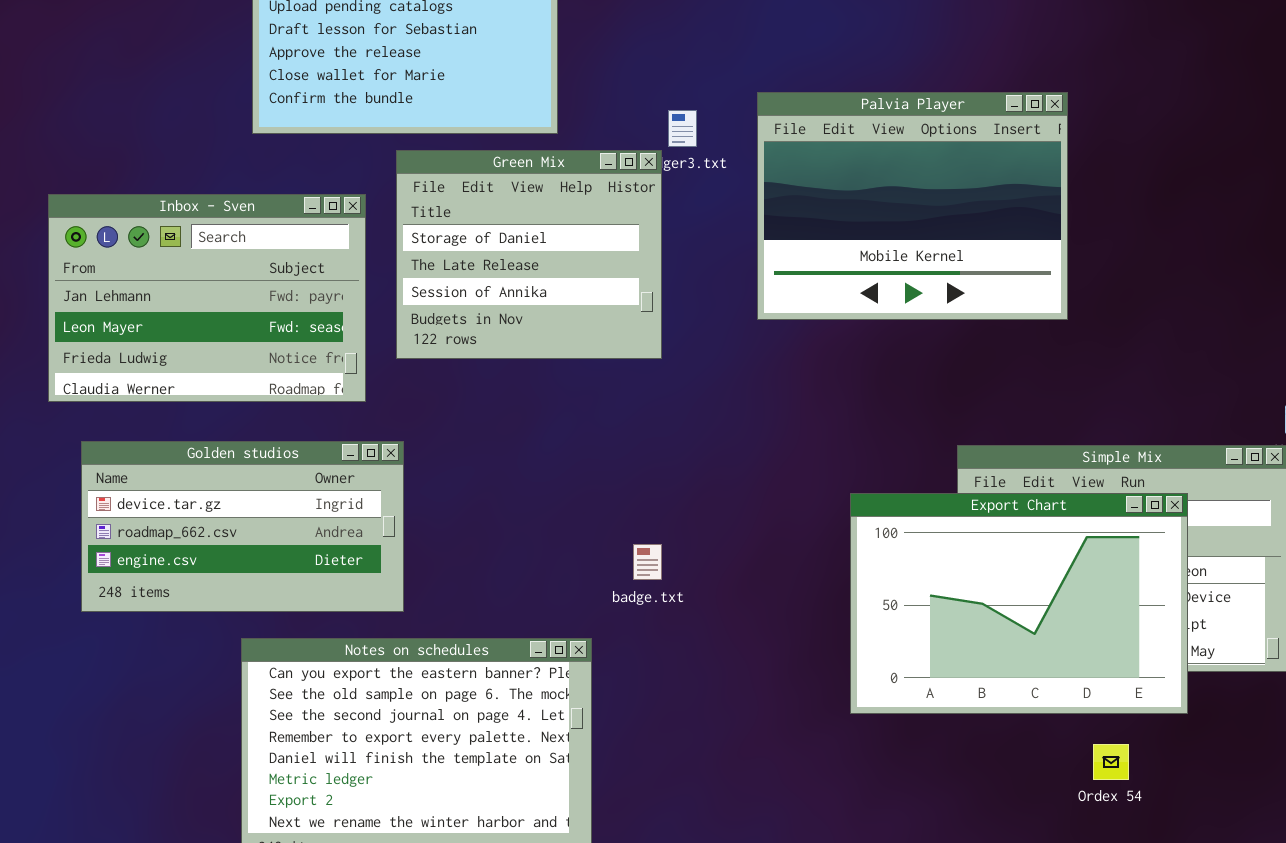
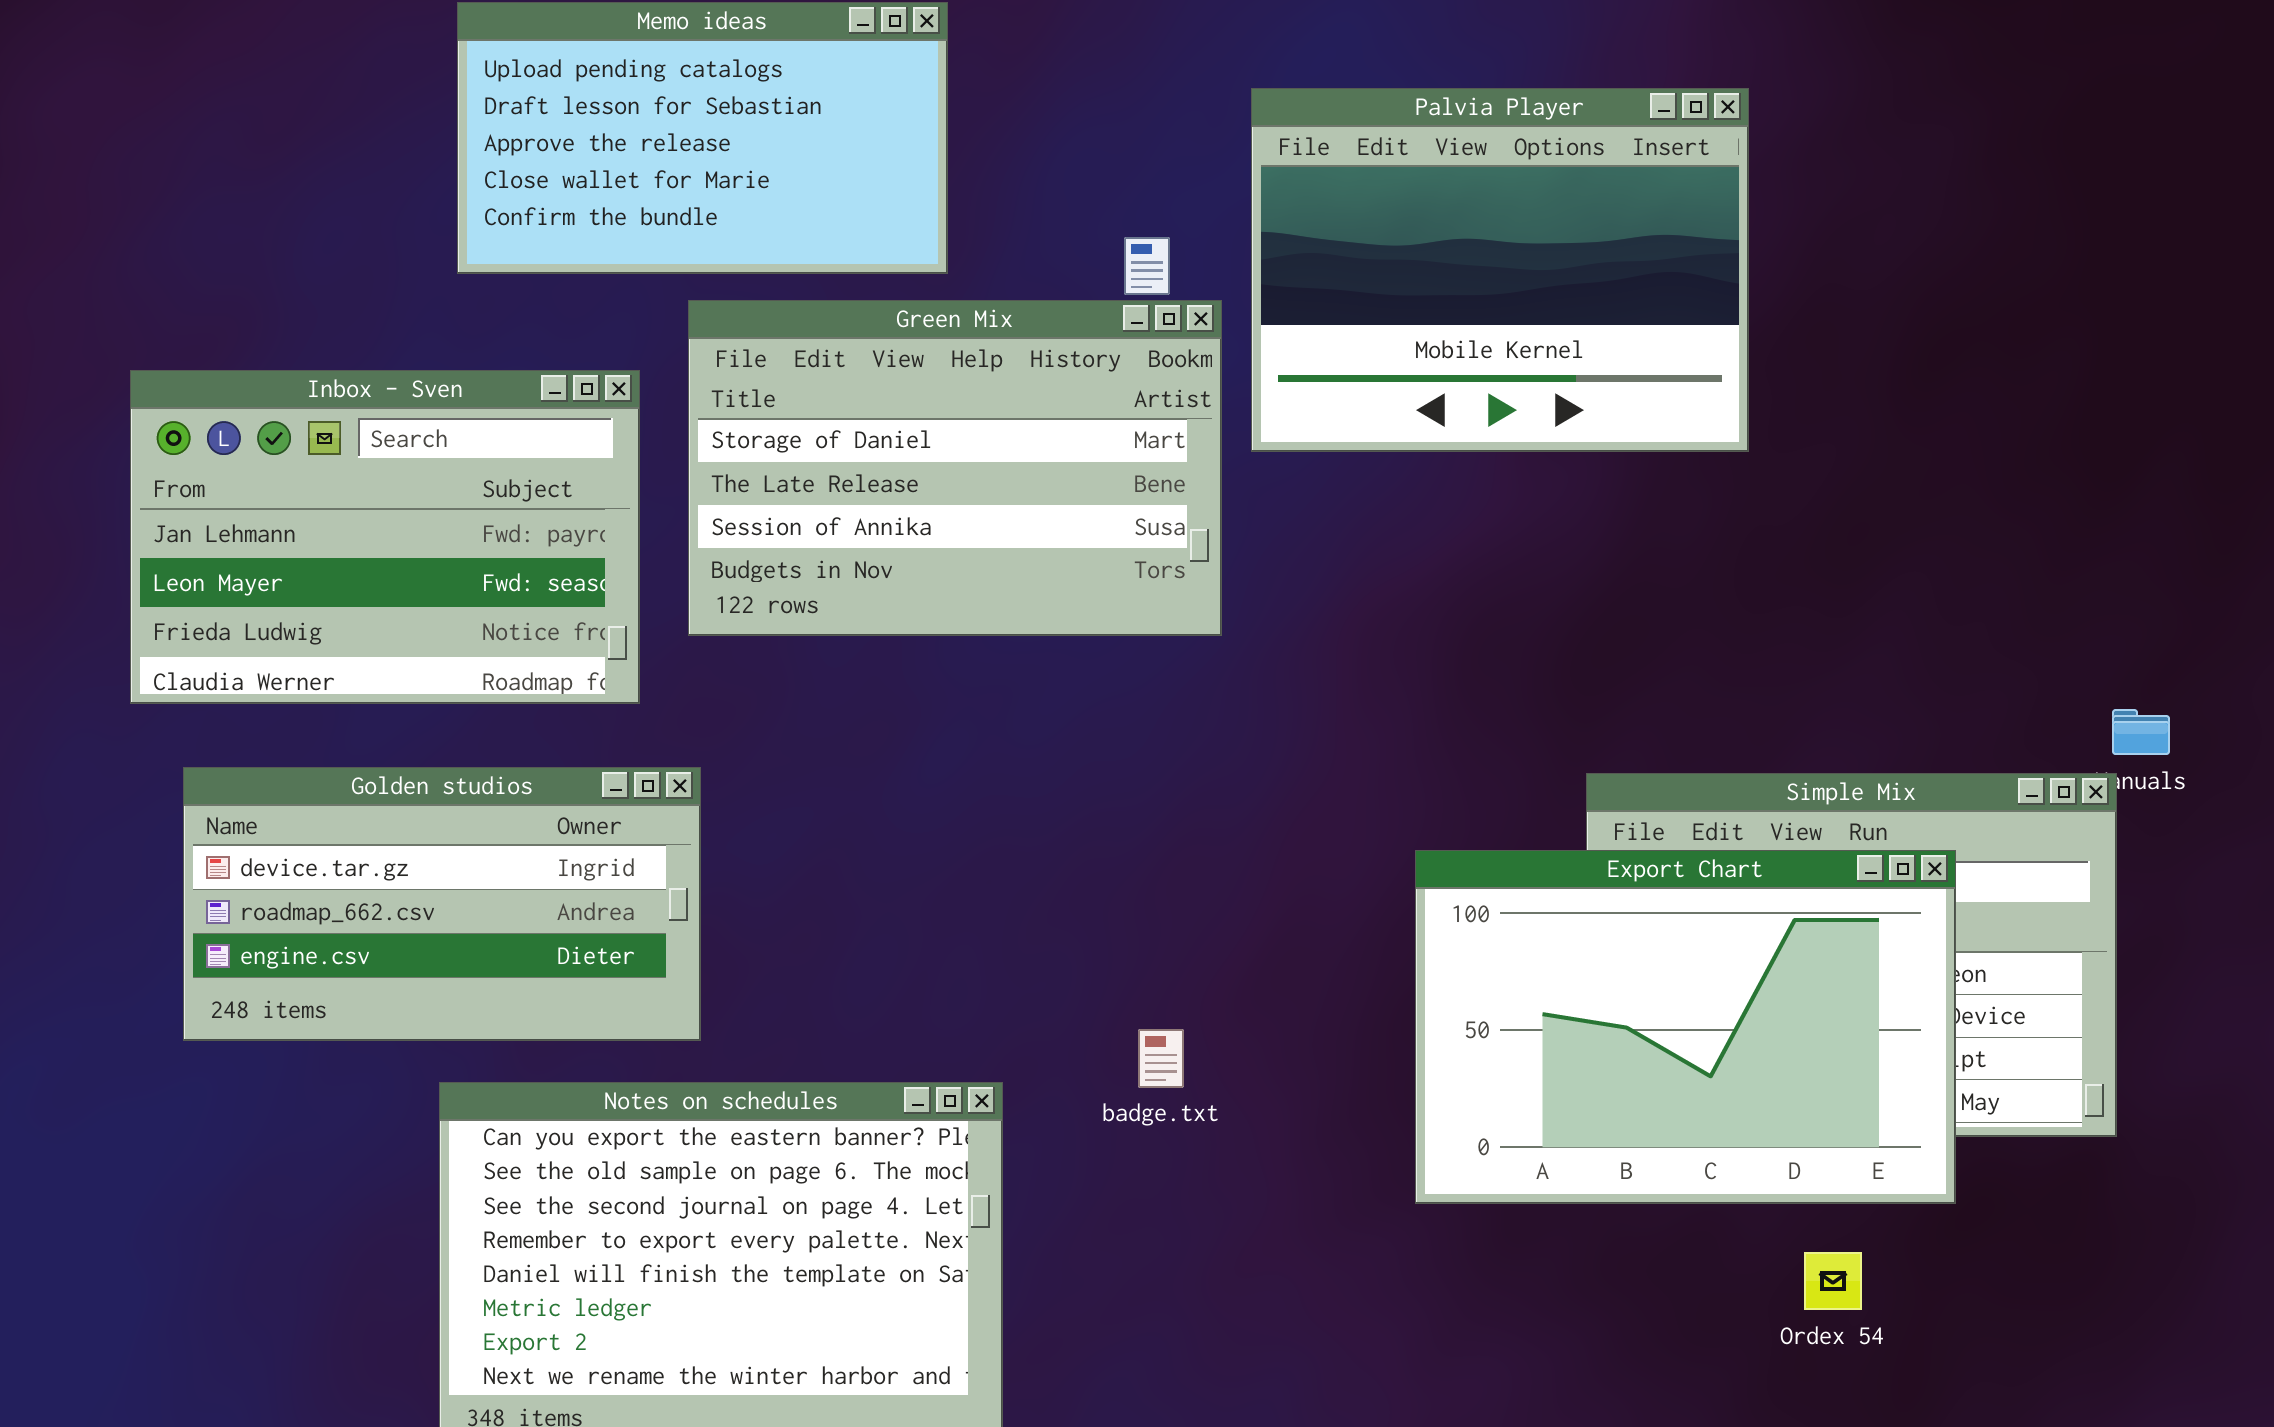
Palvia Player: [757,92,1068,320] -> [1251,88,1749,452], moved
Green Mix: [396,150,662,359] -> [688,300,1222,636], resized
badge.txt: [633,544,662,580] -> [1138,1029,1184,1088], moved

